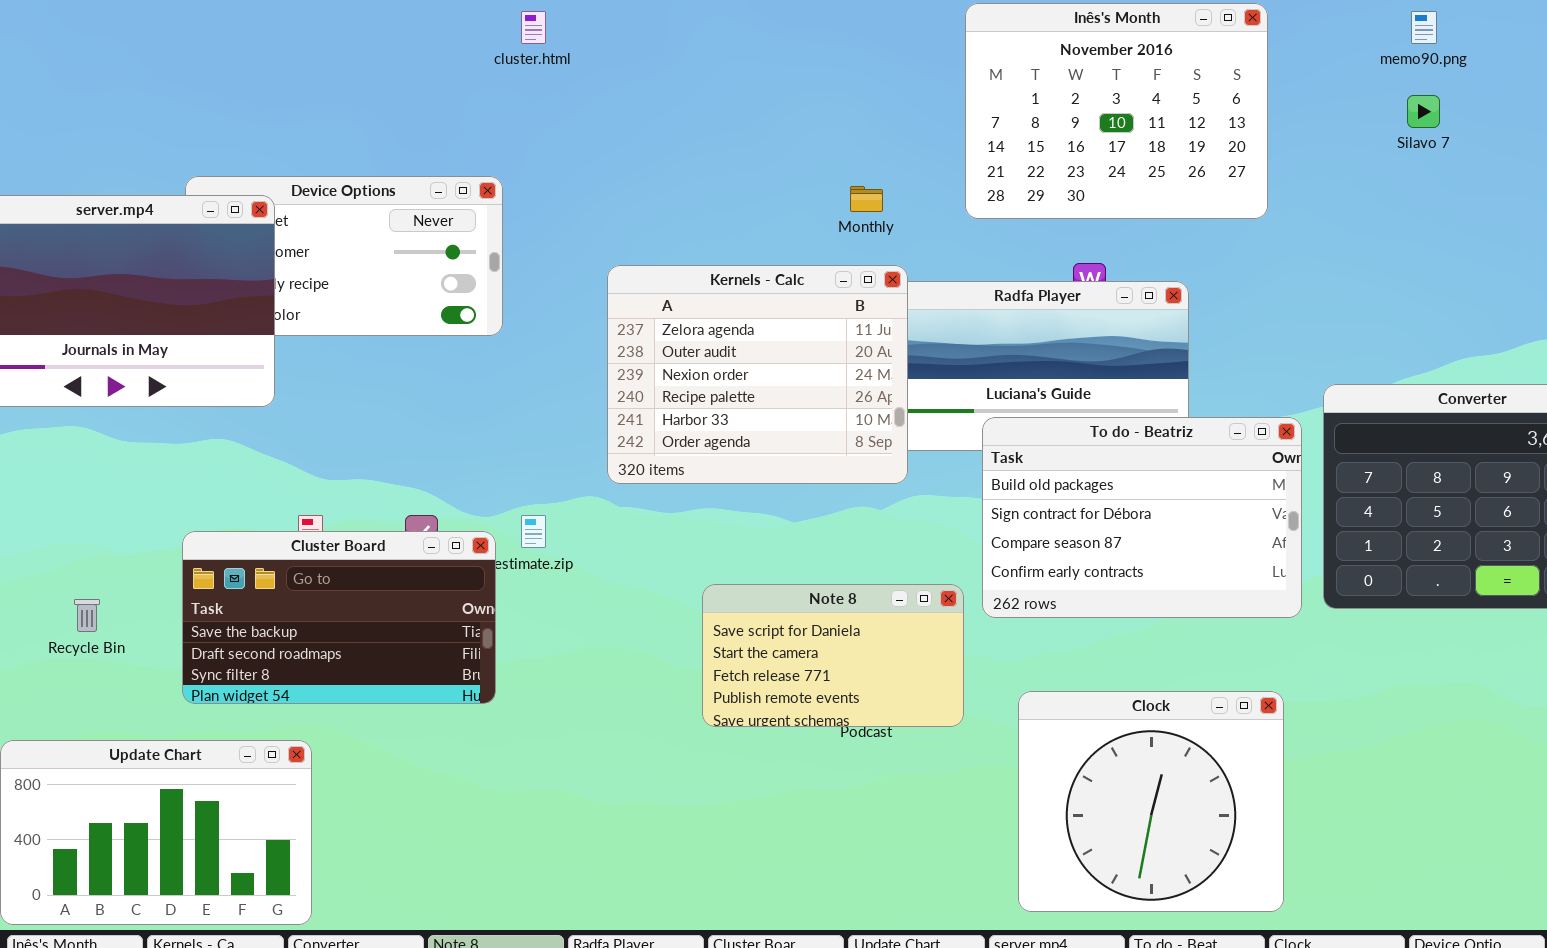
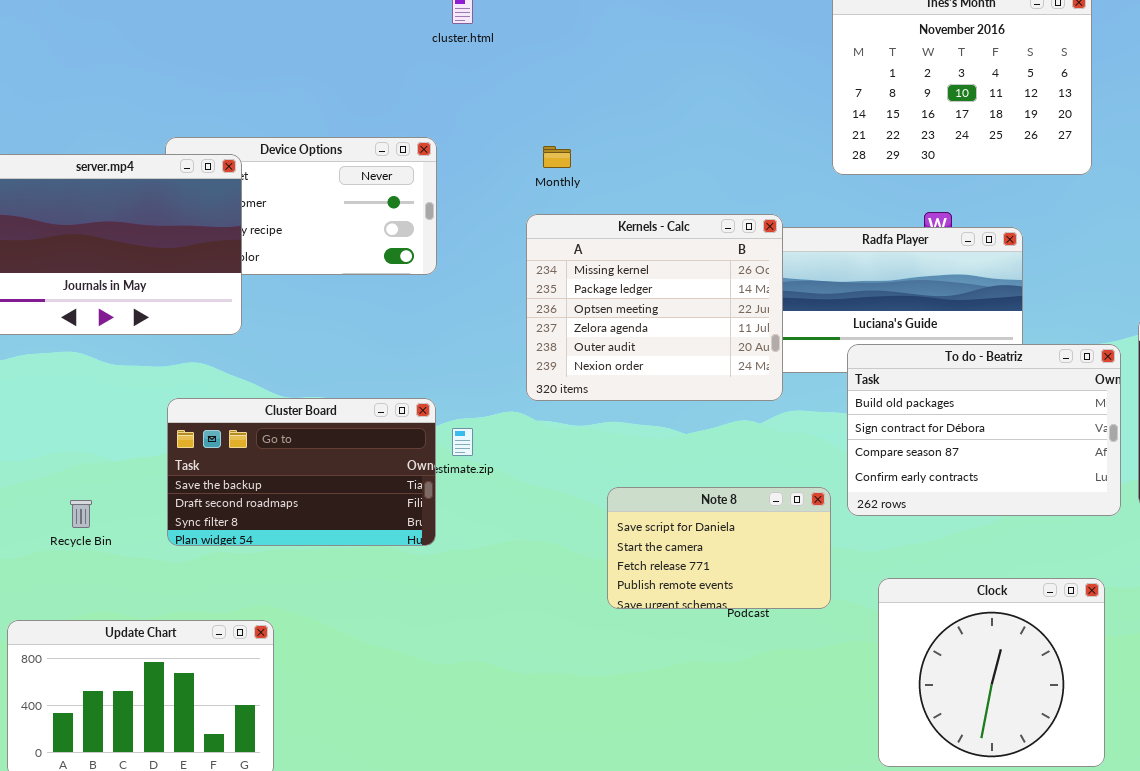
Monthly: [850,186,883,212] -> [543,146,571,168], moved
Kernels - Calc: [607,265,908,484] -> [526,214,783,401], scrolled up 3 rows
Cluster Board: [182,531,496,704] -> [167,398,436,546], moved

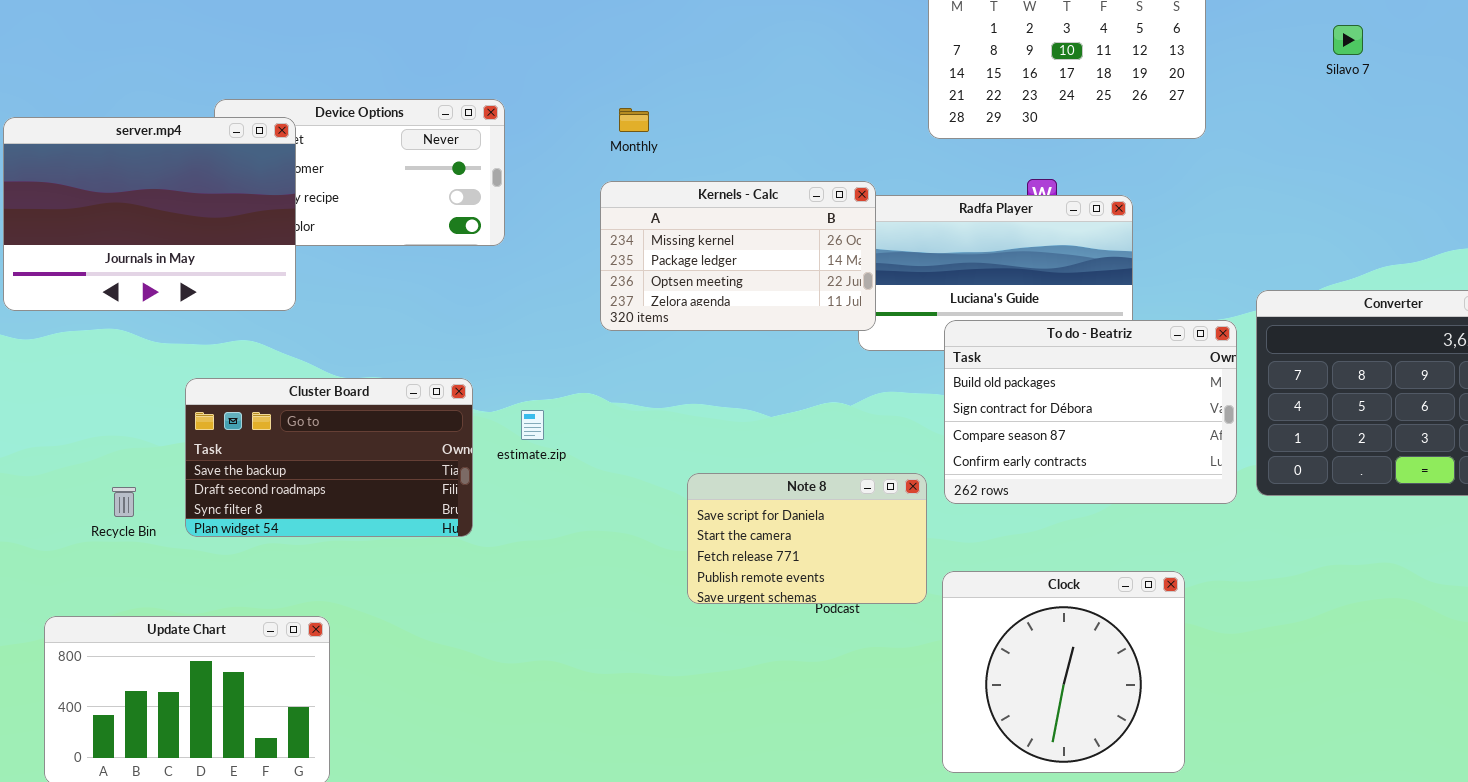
Kernels - Calc: [526,214,783,401] -> [600,181,876,331], resized
Cluster Board: [167,398,436,546] -> [185,378,473,537], moved
Clock: [878,578,1105,767] -> [942,571,1185,773], moved

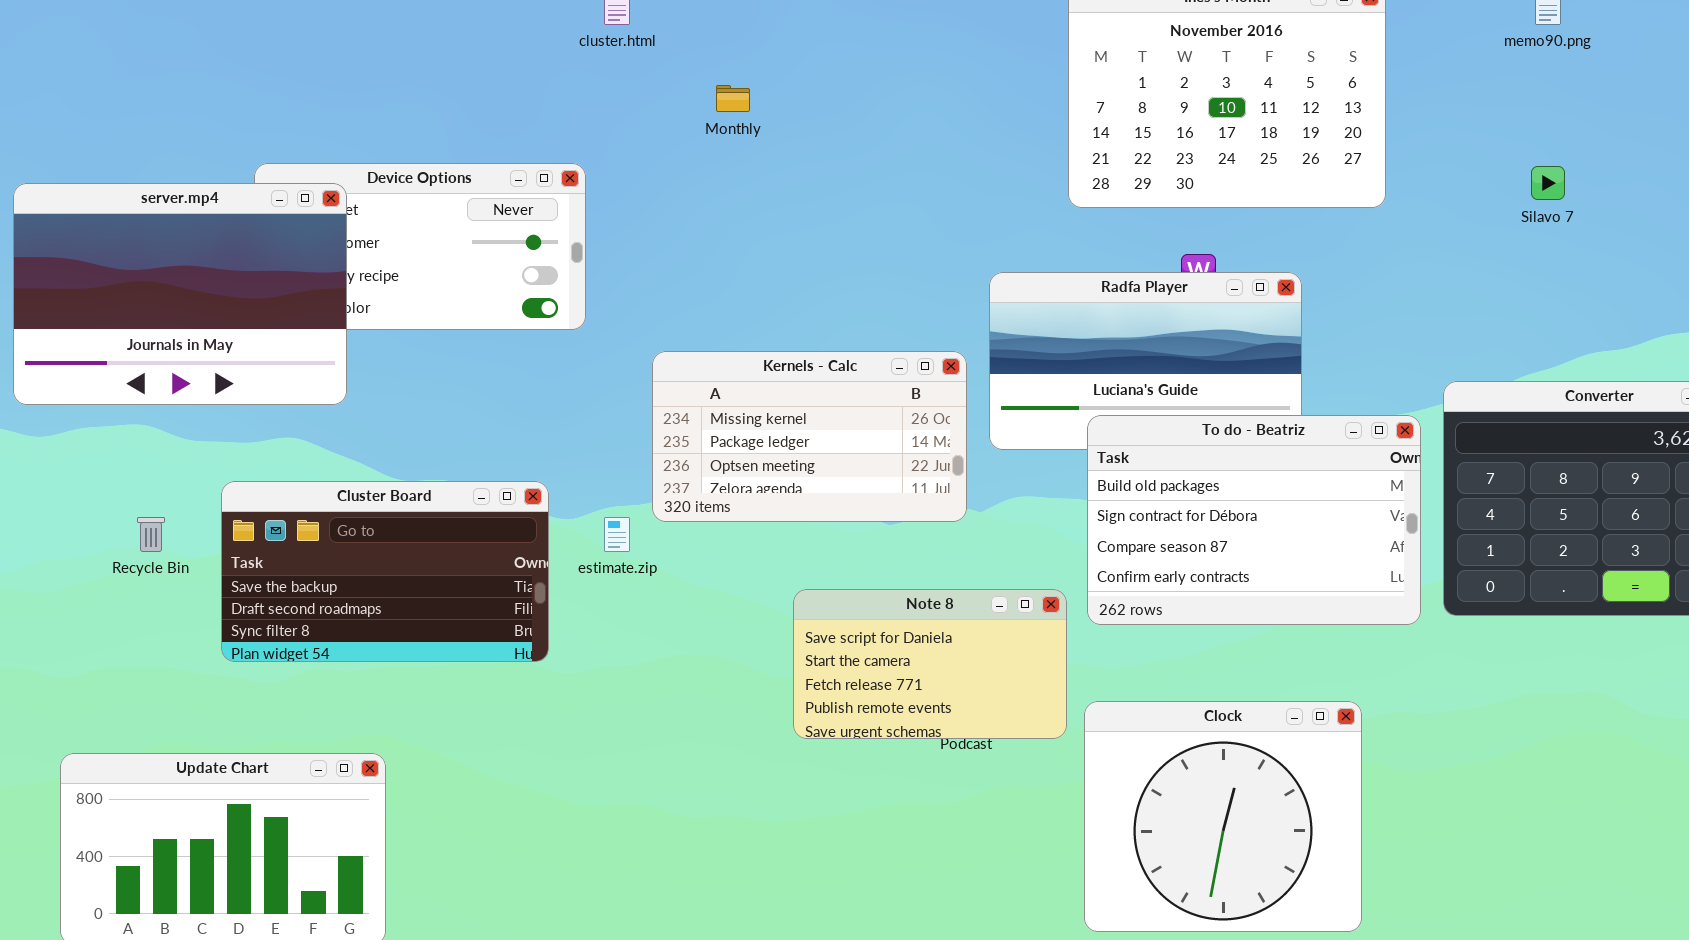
Silavo 7: [1333,25,1363,55] -> [1531,166,1565,200], moved
Monthly: [619,108,649,132] -> [716,85,750,112], moved
Kernels - Calc: [600,181,876,331] -> [652,351,967,522], moved
Recycle Bin: [112,487,136,517] -> [137,517,165,552], moved

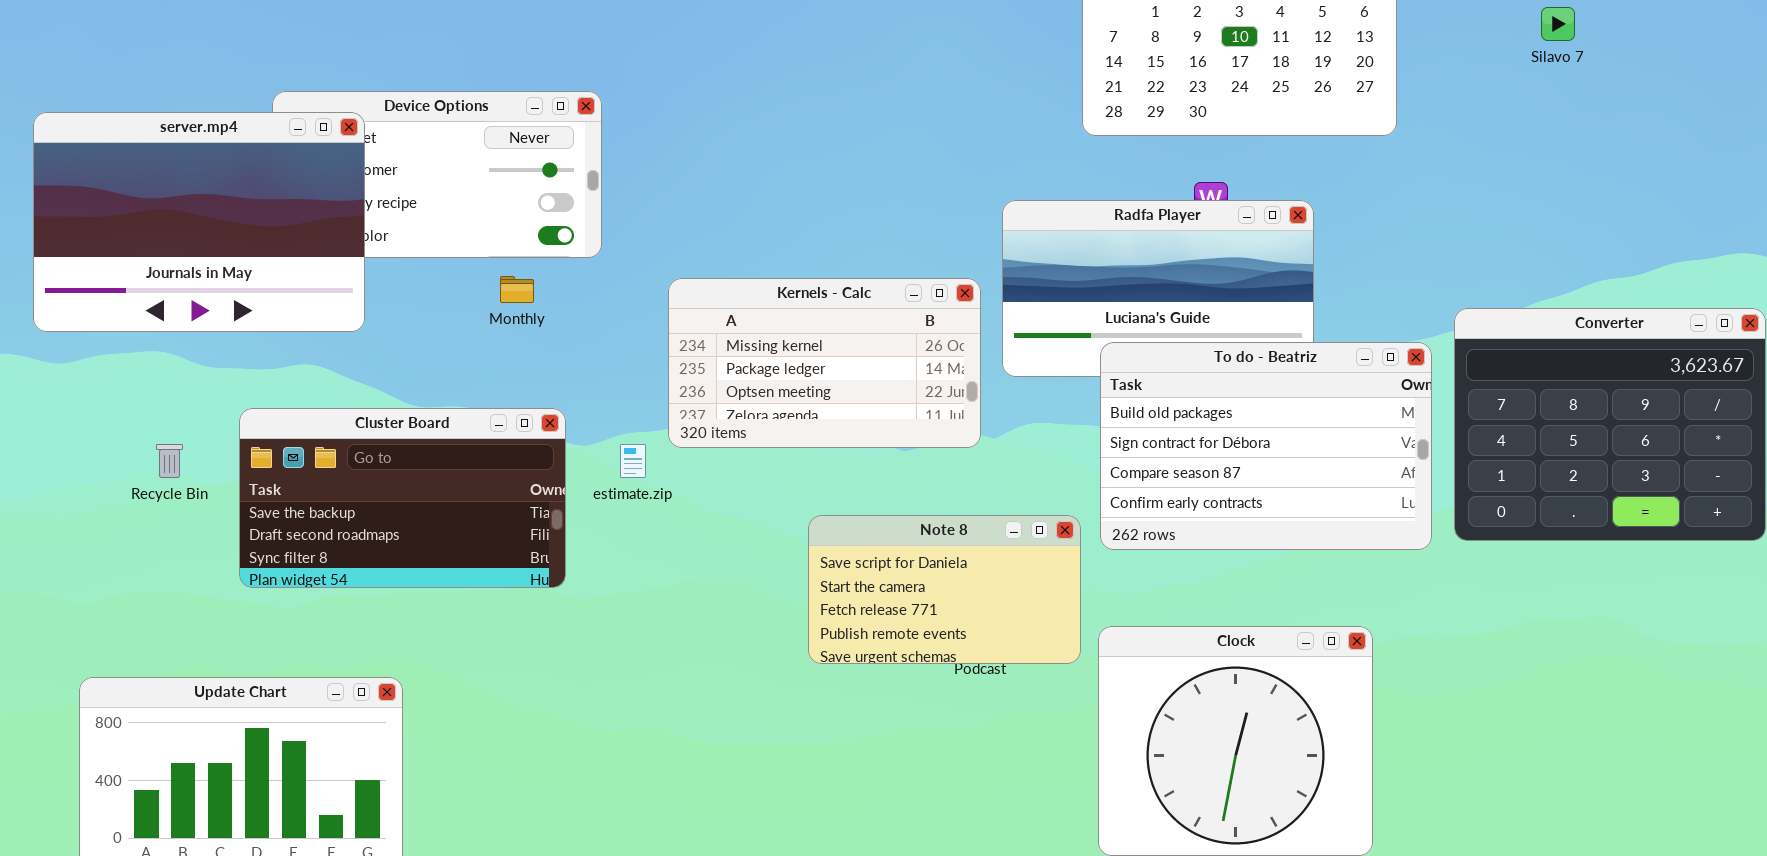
Monthly: [716,85,750,112] -> [500,276,534,303], moved
Silavo 7: [1531,166,1565,200] -> [1541,7,1575,41], moved

